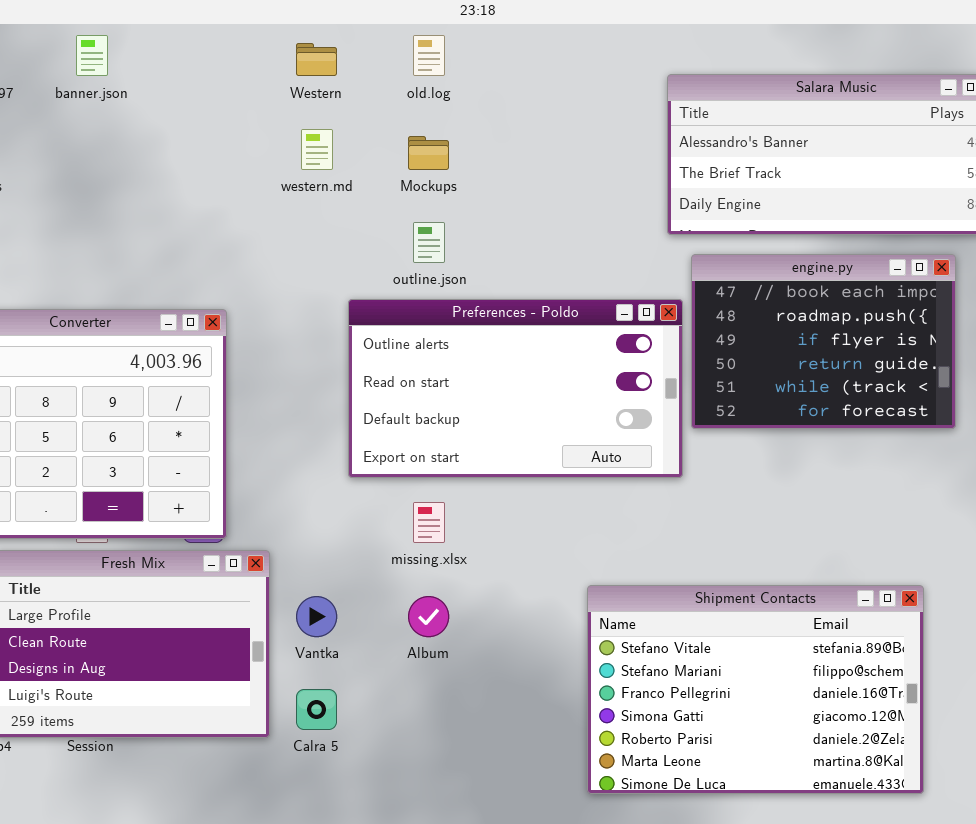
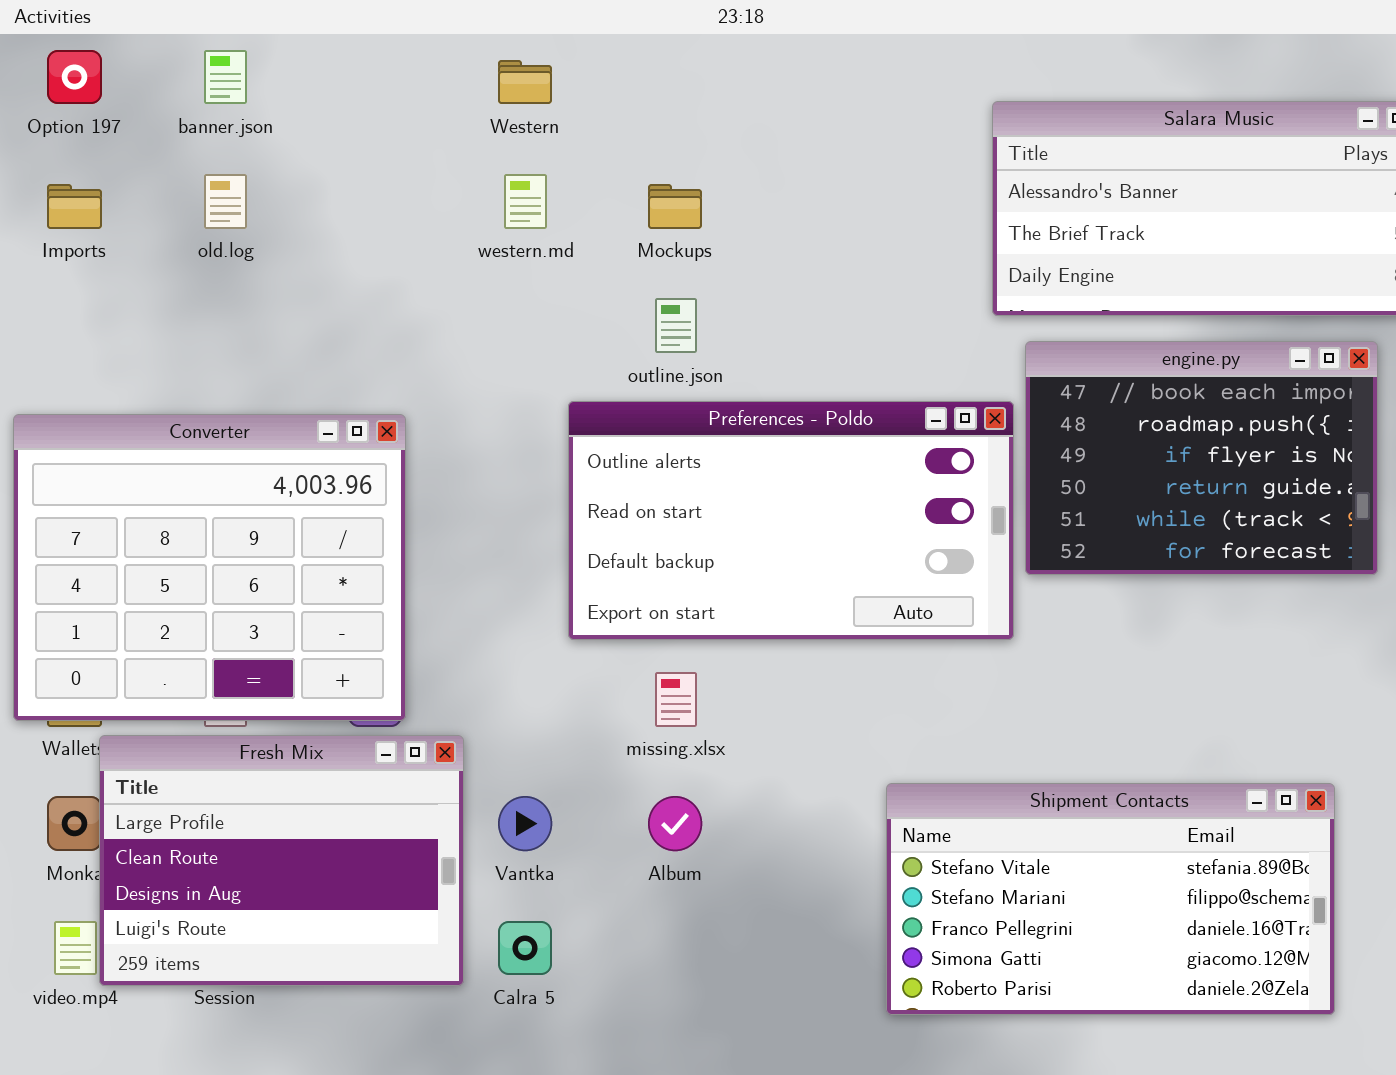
old.log: [413,35,445,76] -> [204,174,247,229], moved
Shipment Contacts: [587,585,924,794] -> [886,783,1335,1015], resized

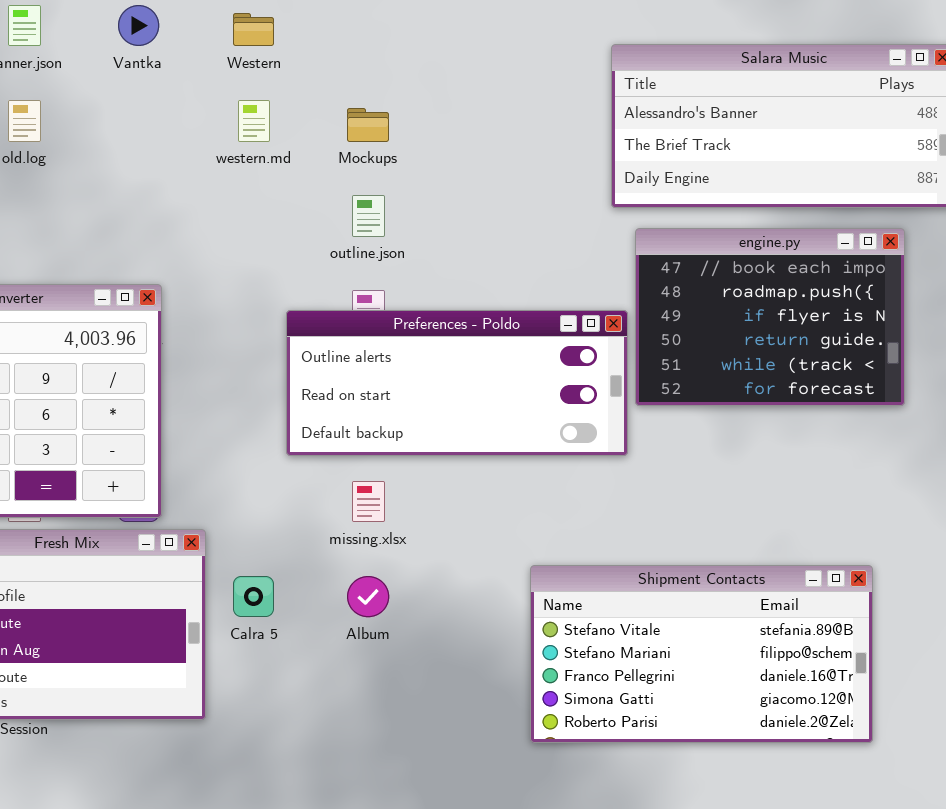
Preferences - Poldo: [568,401,1014,640] -> [286,310,628,456], resized
Vantka: [498,796,552,851] -> [118,5,159,46], moved
Calra 5: [498,921,552,975] -> [233,576,274,617], moved

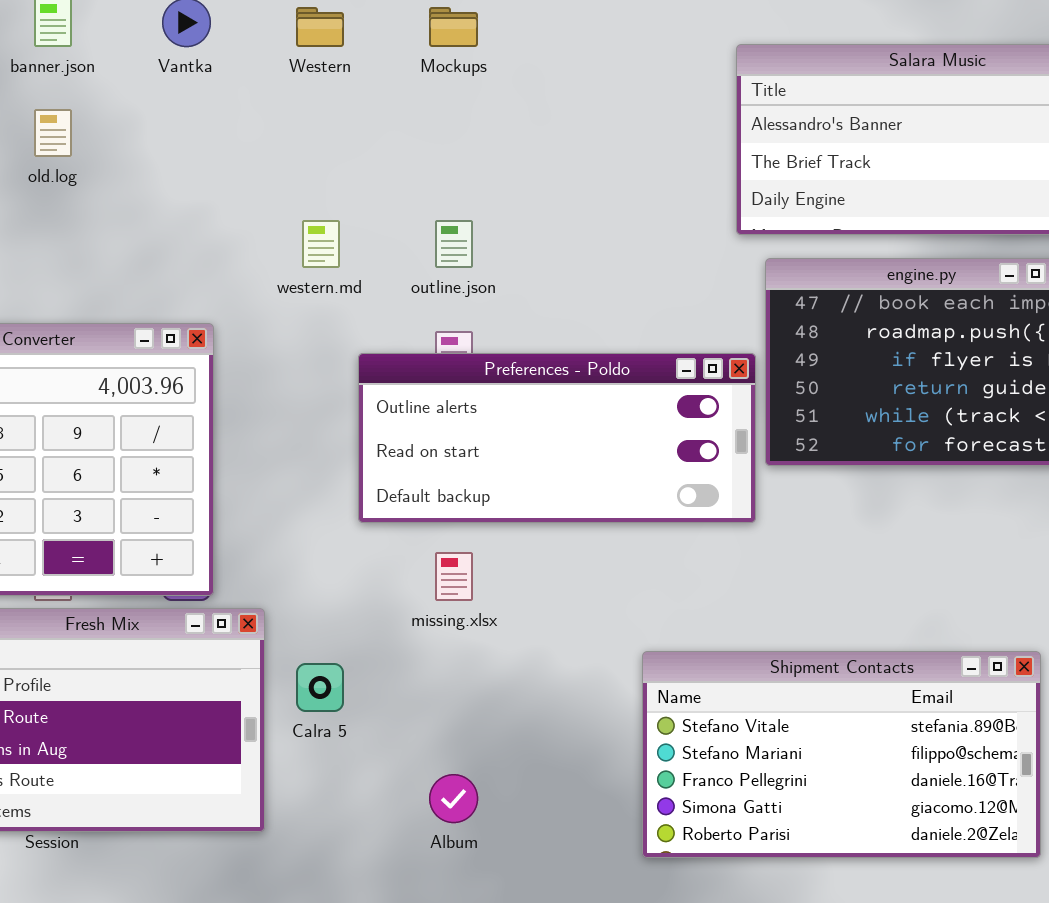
western.md: [238,100,270,142] -> [302,220,340,268], moved
Mockups: [347,108,389,142] -> [429,7,478,47], moved
Album: [347,576,389,617] -> [429,774,478,823], moved

